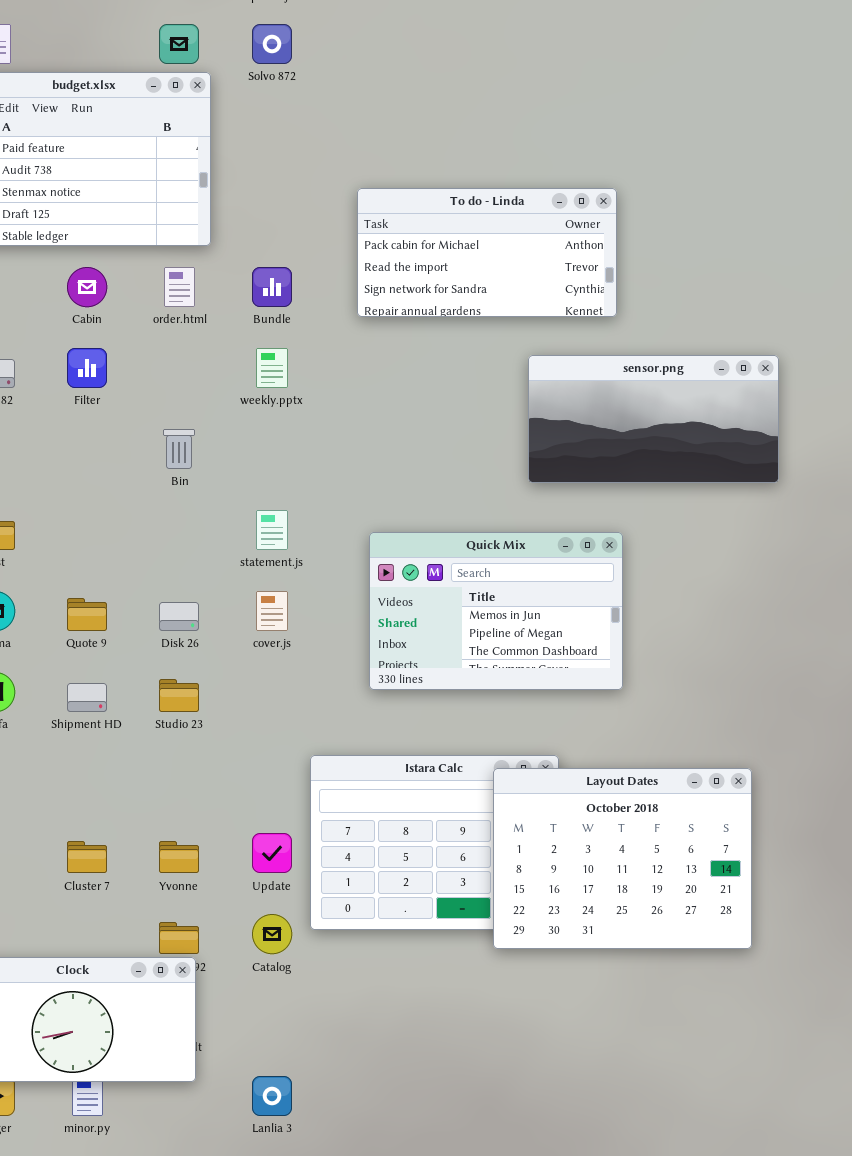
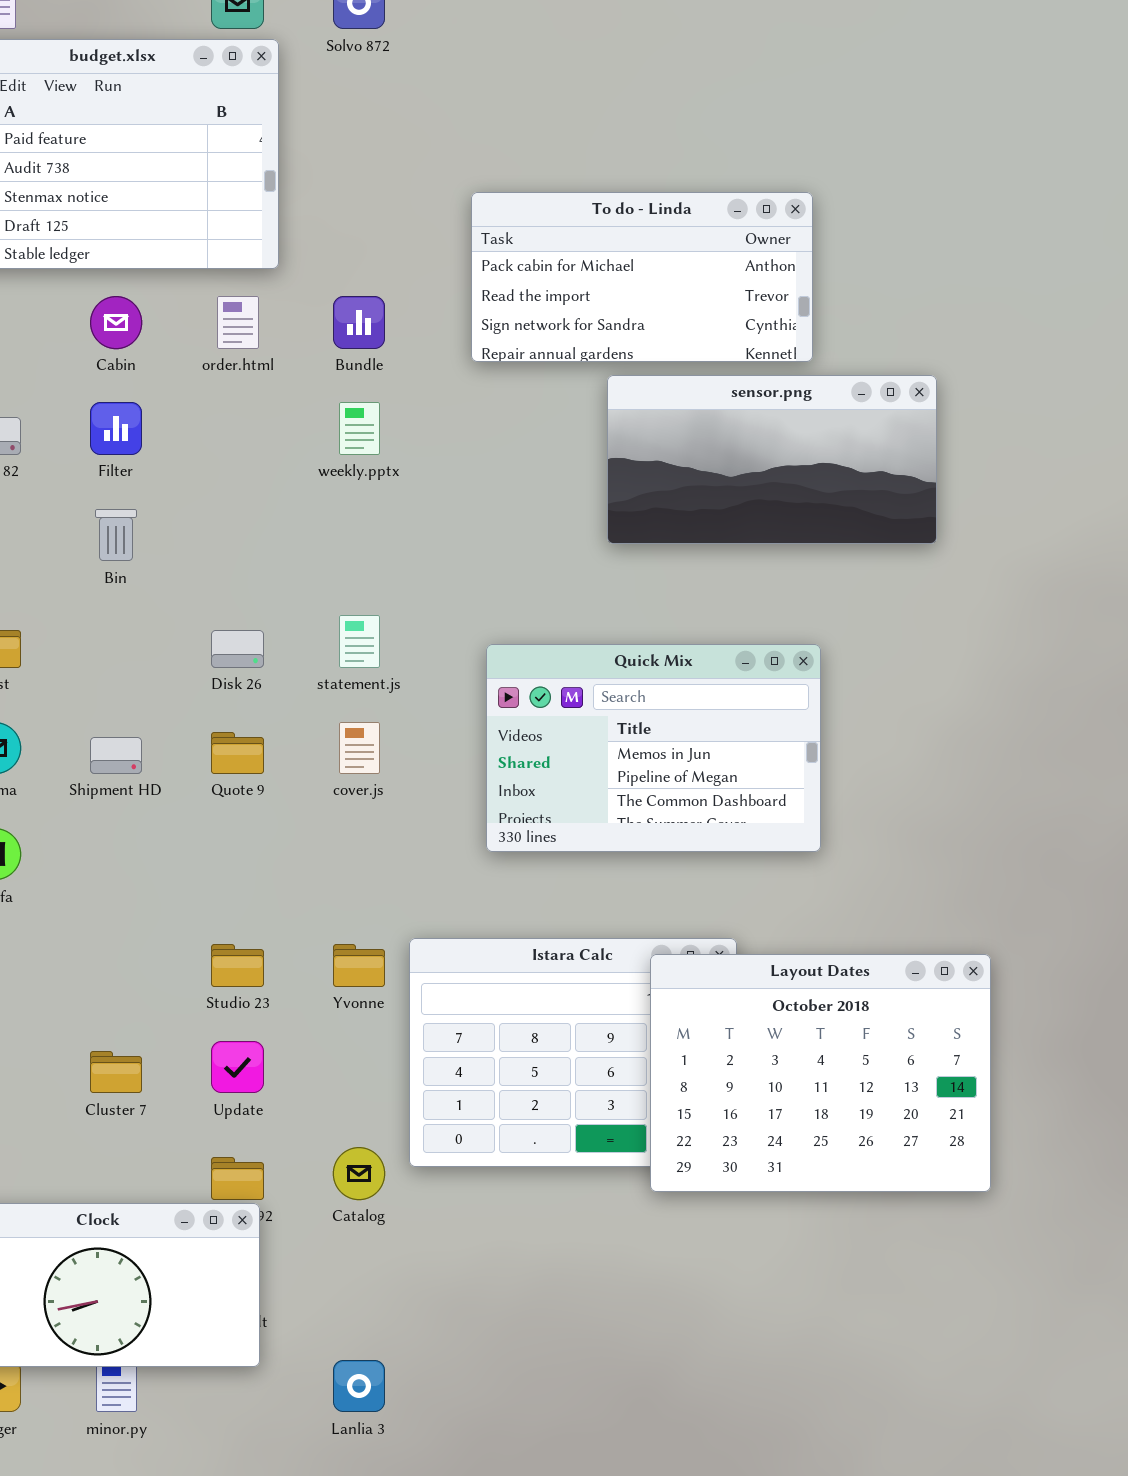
sensor.png: [528,355,779,483] -> [607,375,937,544], moved
Bin: [163,429,195,469] -> [95,509,137,561], moved
Quote 9: [67,598,107,631] -> [211,732,264,774], moved
Disk 26: [159,602,199,631] -> [211,630,264,668], moved
Studio 23: [159,679,199,712] -> [211,944,264,987], moved
Shipment HD: [67,683,107,712] -> [90,737,142,774], moved
Update: [252,833,292,873] -> [211,1041,264,1093], moved
Yvonne: [159,841,199,873] -> [333,944,385,987], moved

